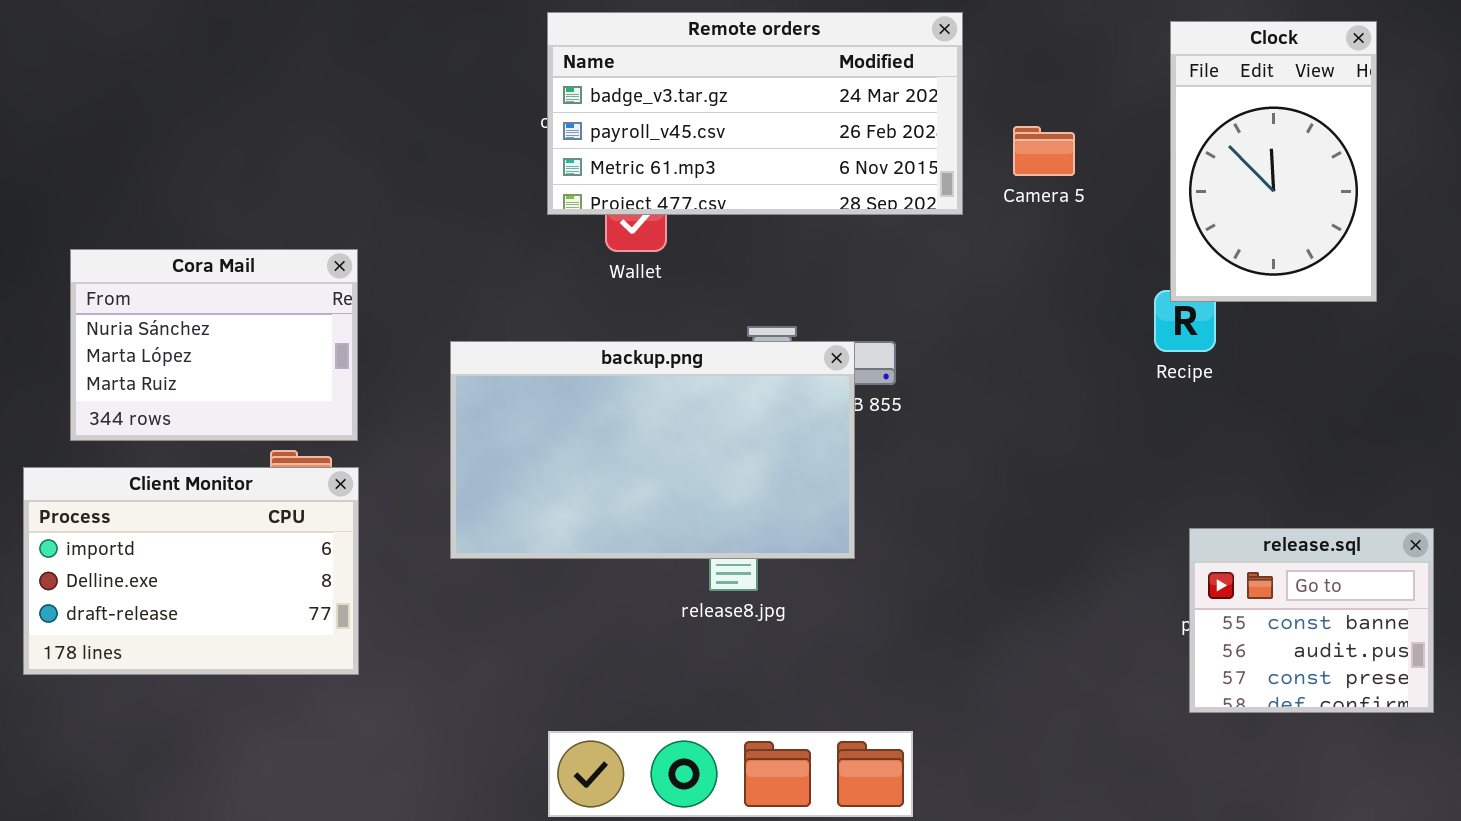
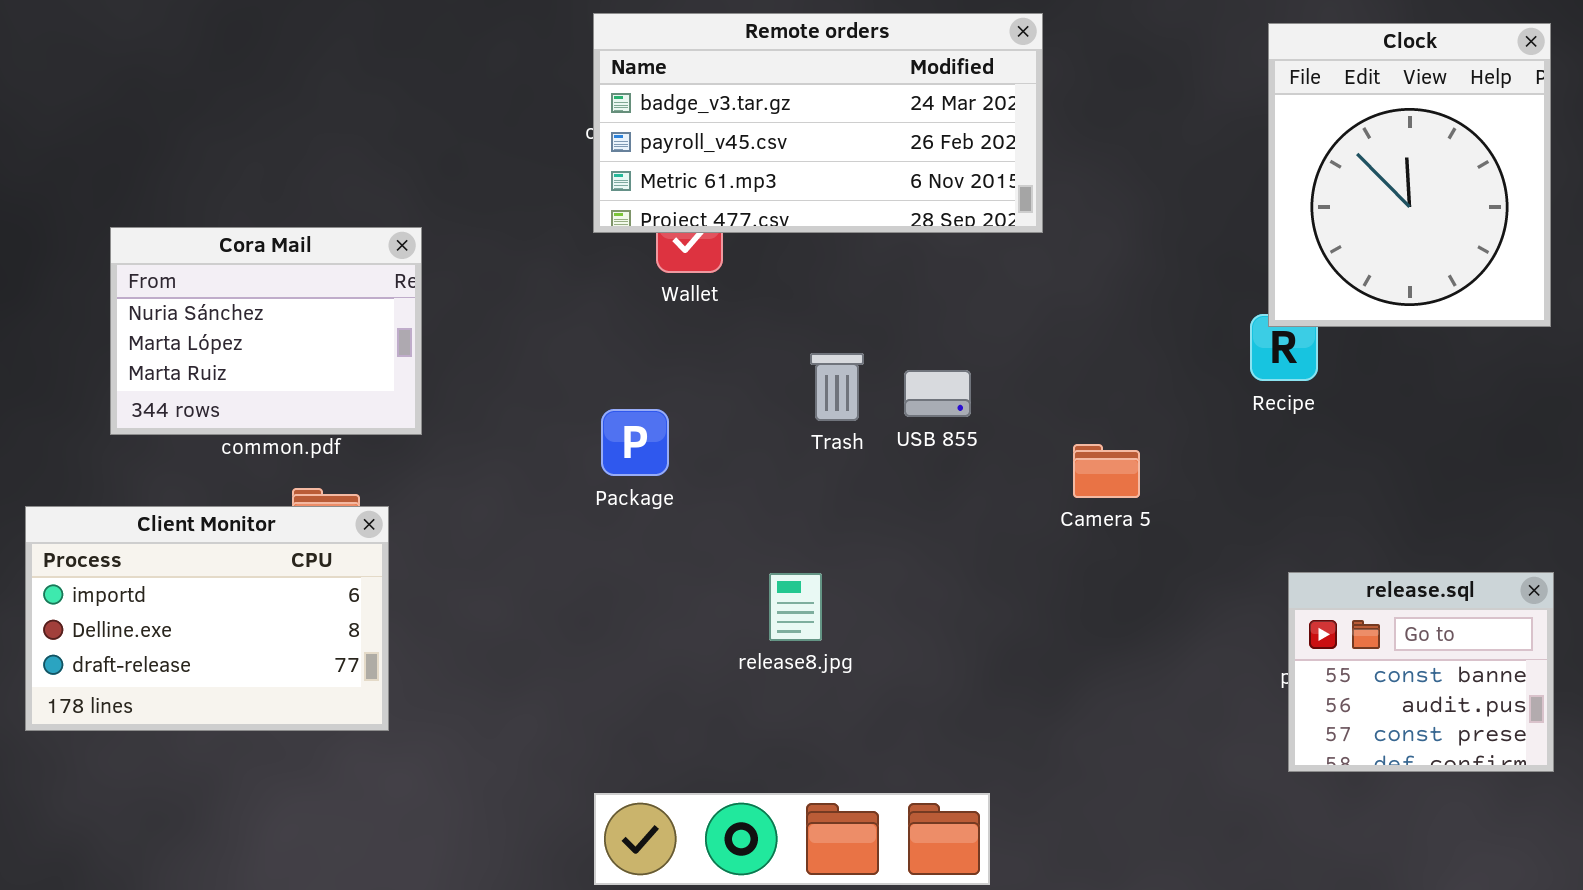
Clock: [1170,21,1377,302] -> [1268,23,1551,327], resized
Camera 5: [1013,126,1075,176] -> [1073,444,1140,498], moved
Cora Mail: [70,249,358,441] -> [110,227,422,435], moved
backup.png: [450,341,855,559] -> none, closed

